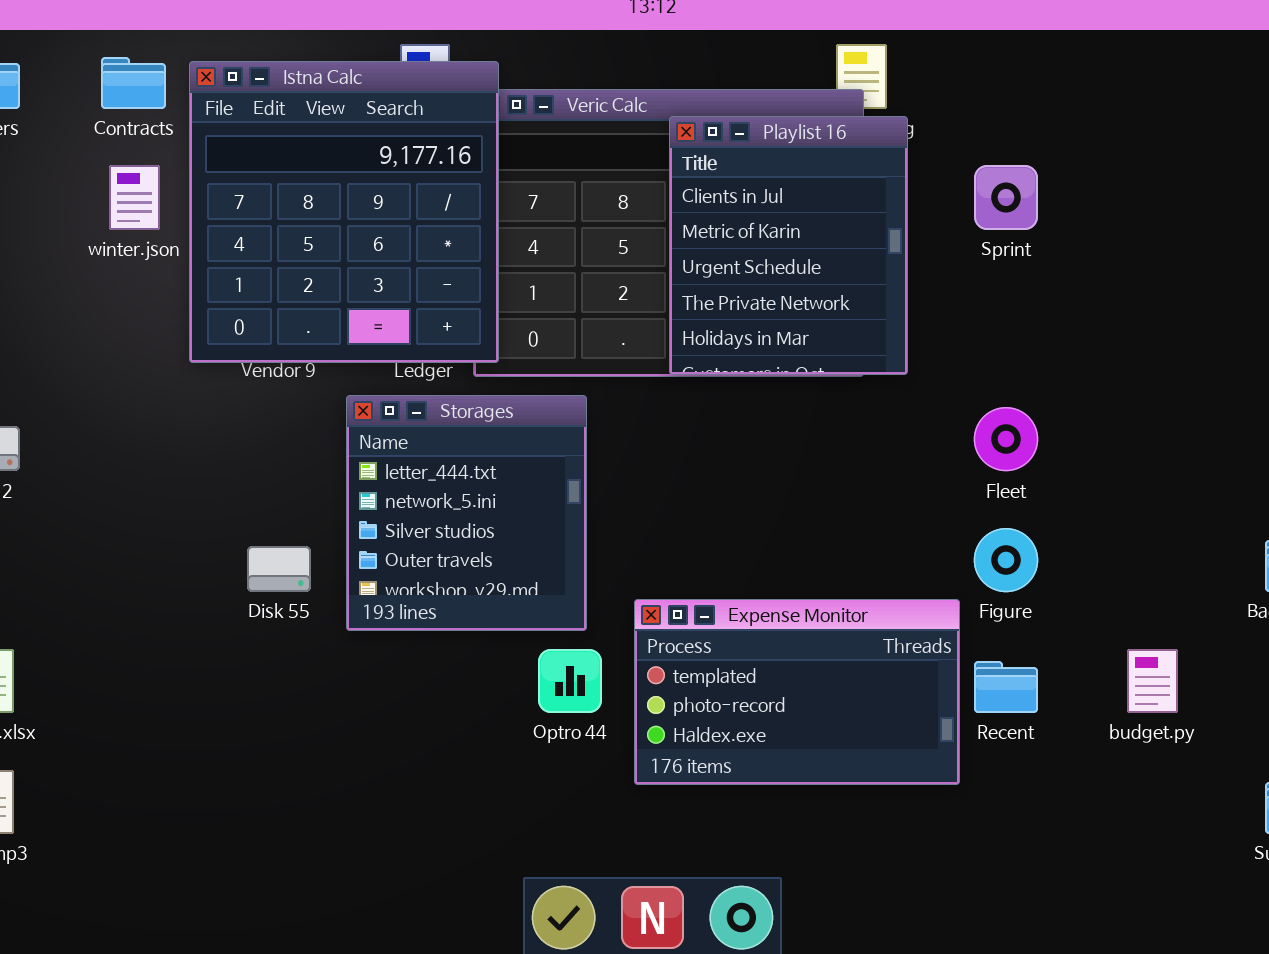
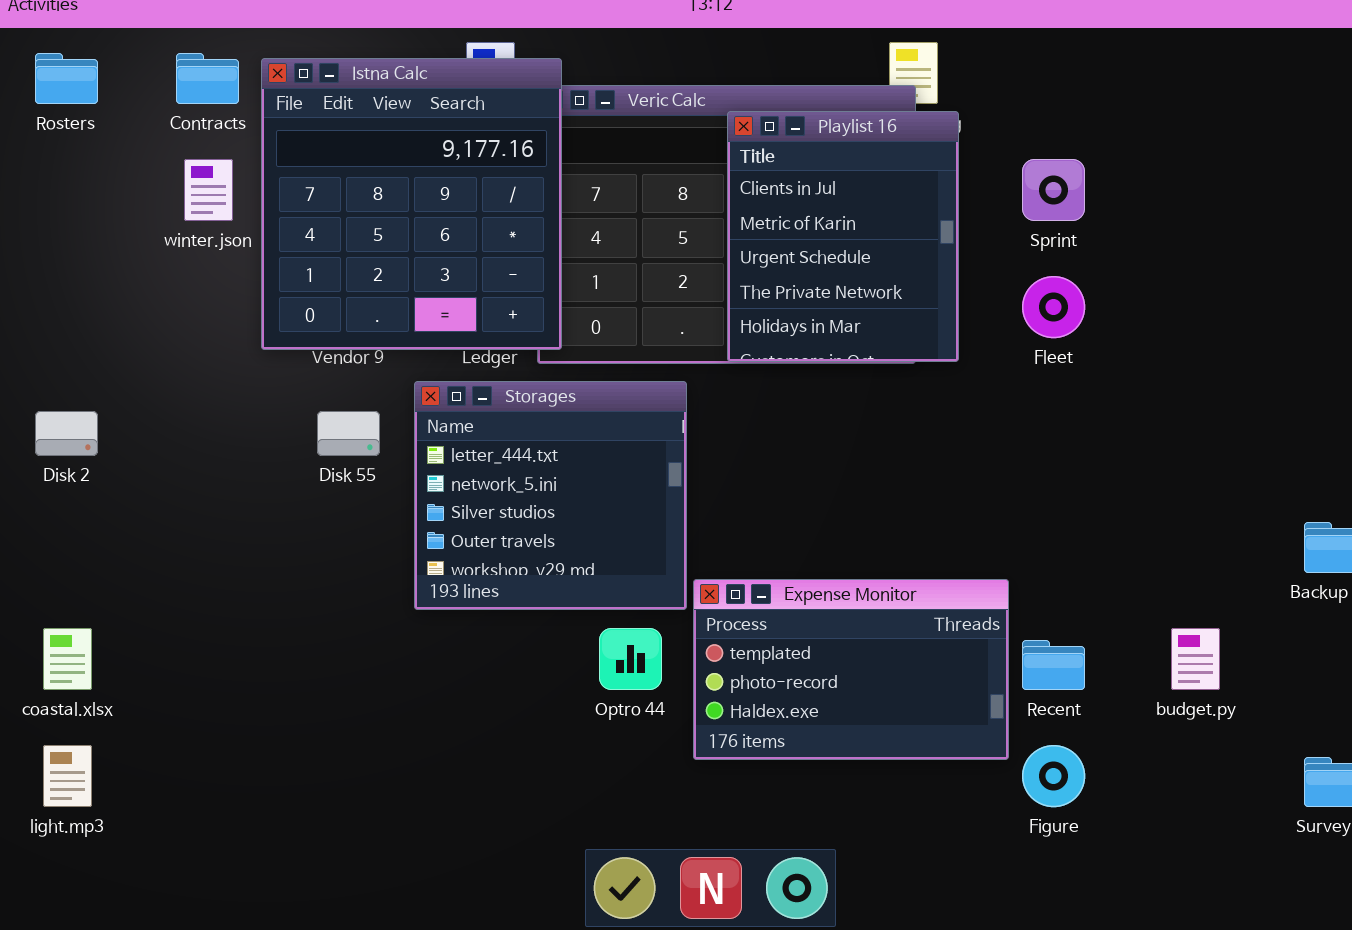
Storages: [346,395,587,631] -> [414,381,687,610], resized
Fleet: [974,407,1038,471] -> [1022,276,1085,338], moved
Figure: [974,528,1038,592] -> [1022,745,1085,807], moved
Disk 55: [247,546,311,592] -> [317,411,380,456], moved

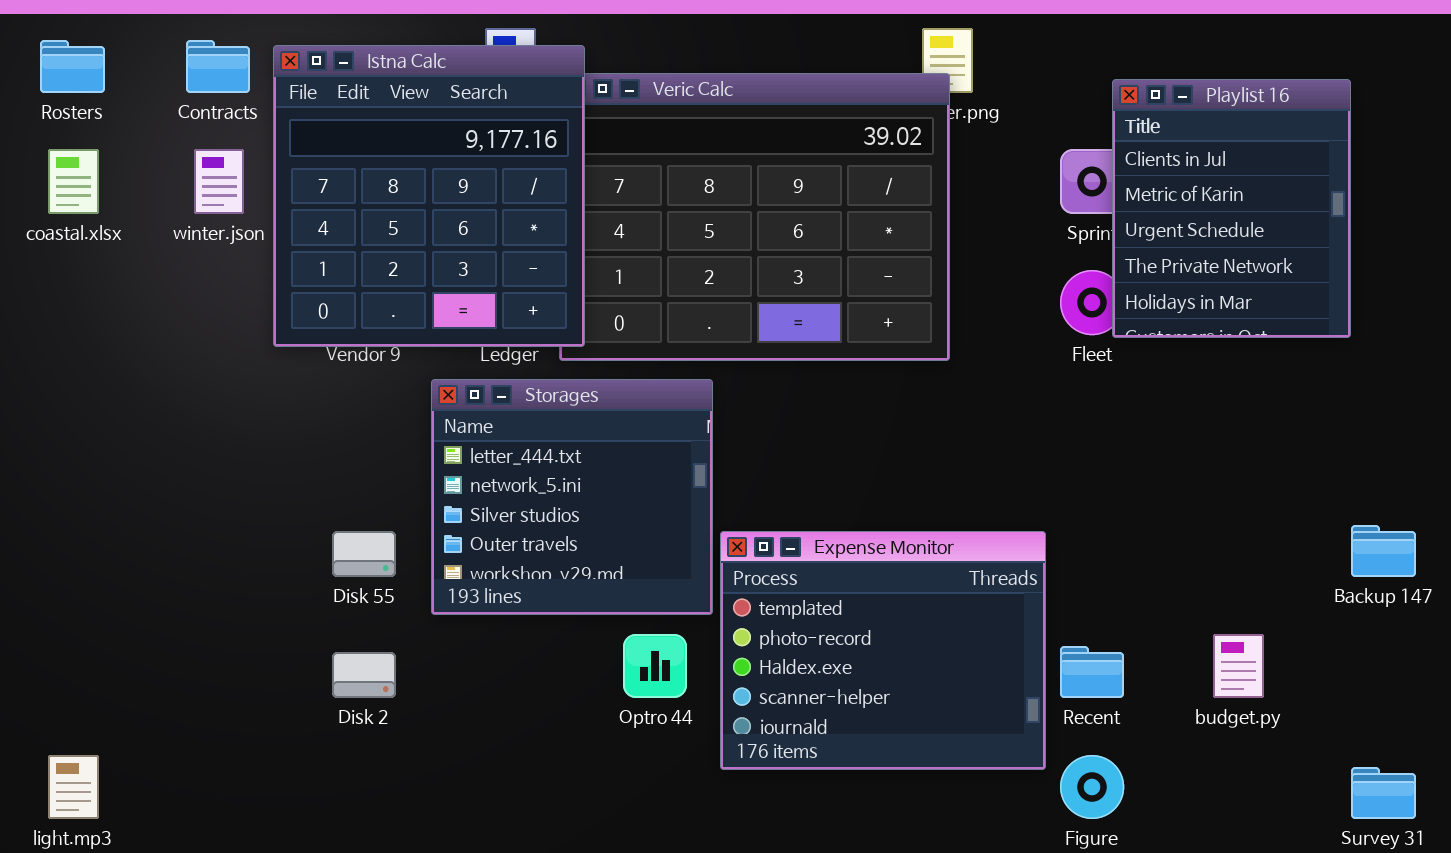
Playlist 16: [727,111,959,362] -> [1112,79,1351,338], moved
Disk 2: [35,411,98,456] -> [332,652,396,698], moved
Disk 55: [317,411,380,456] -> [332,531,396,577], moved
Expense Monitor: [693,579,1009,760] -> [720,531,1046,770], resized
coastal.xlsx: [43,628,92,690] -> [48,149,99,214], moved

